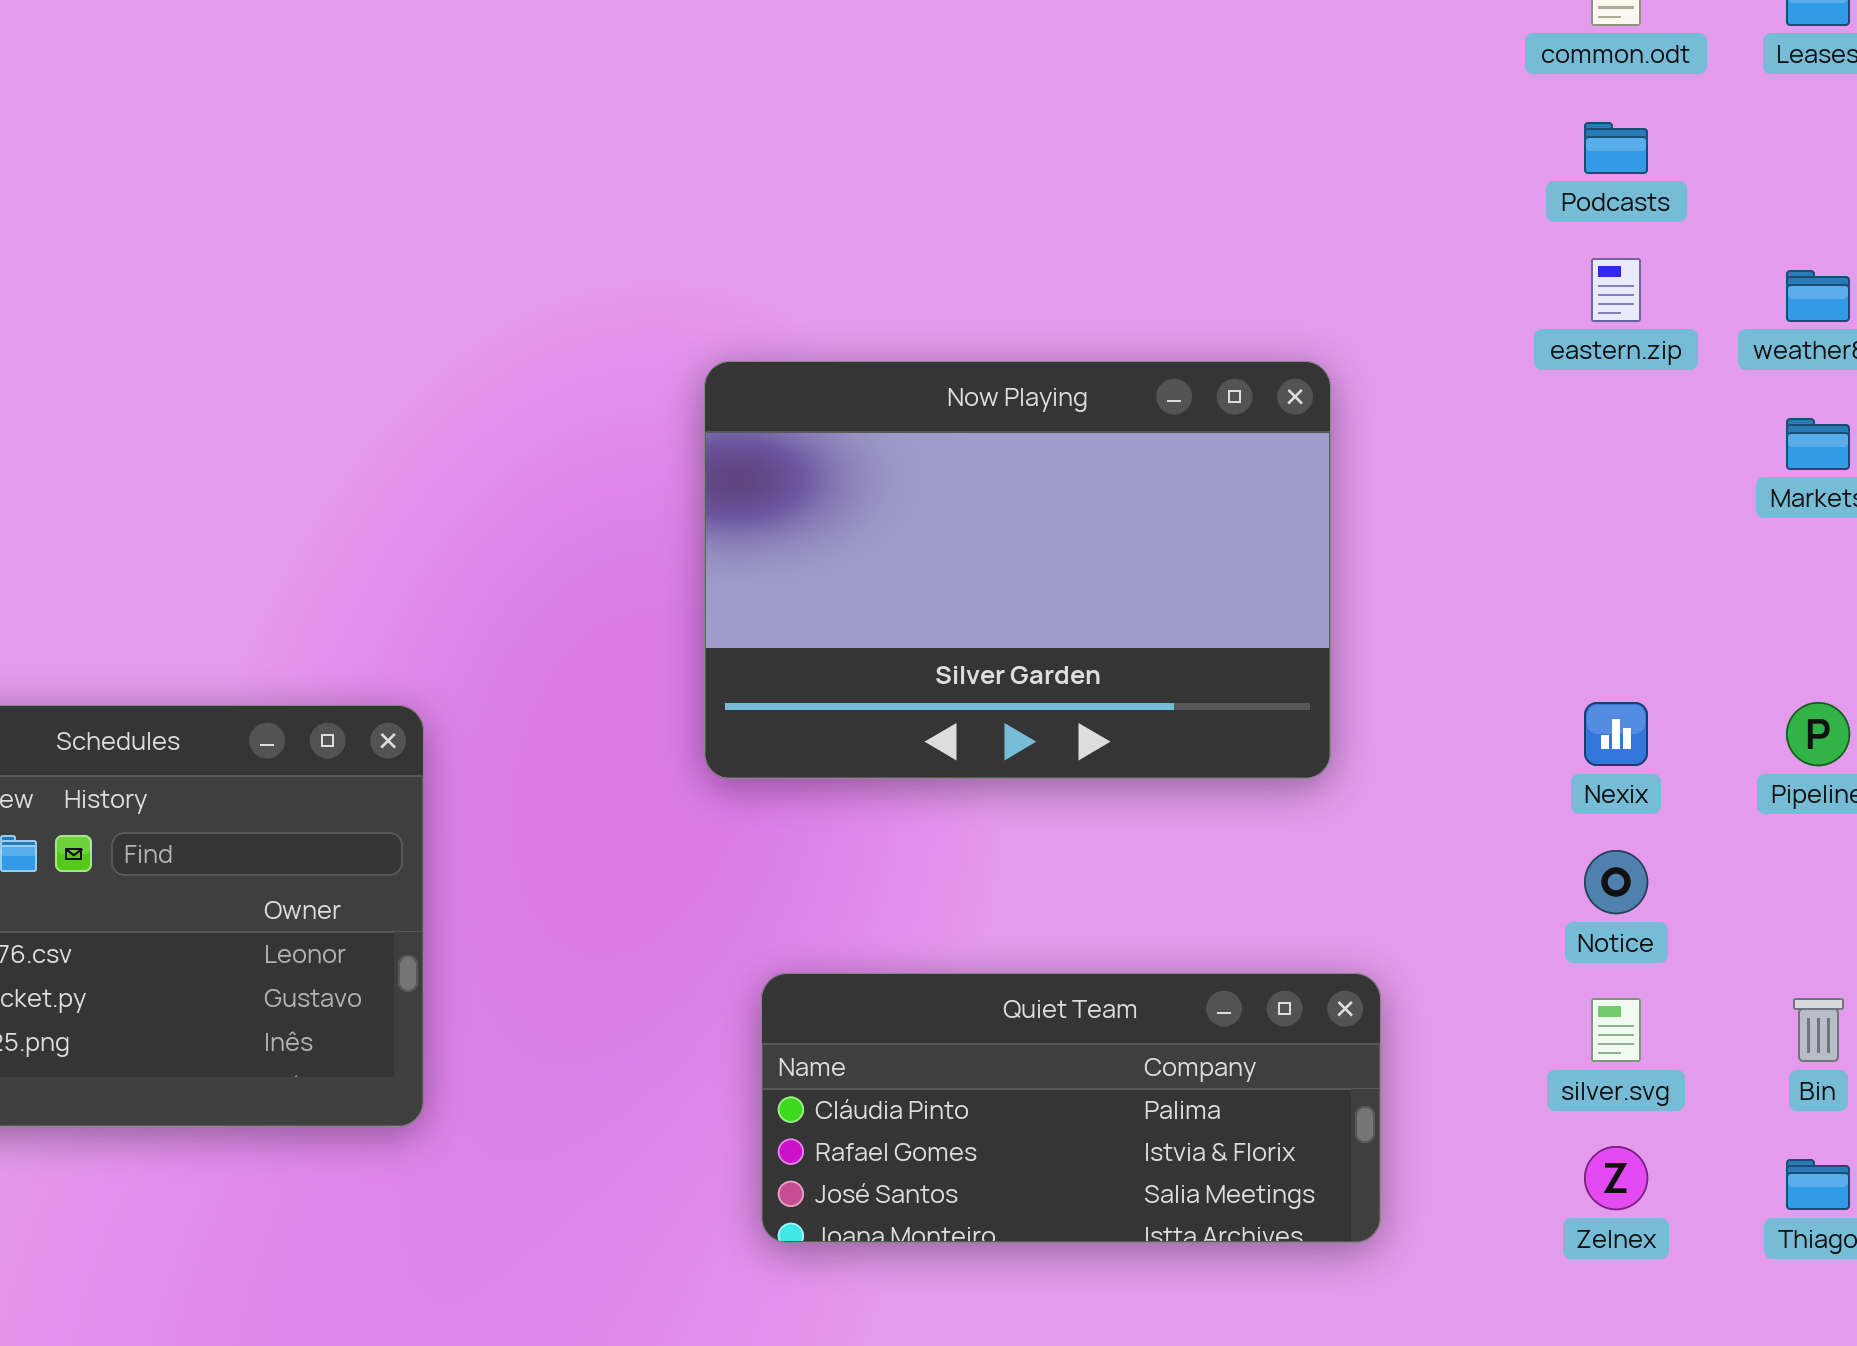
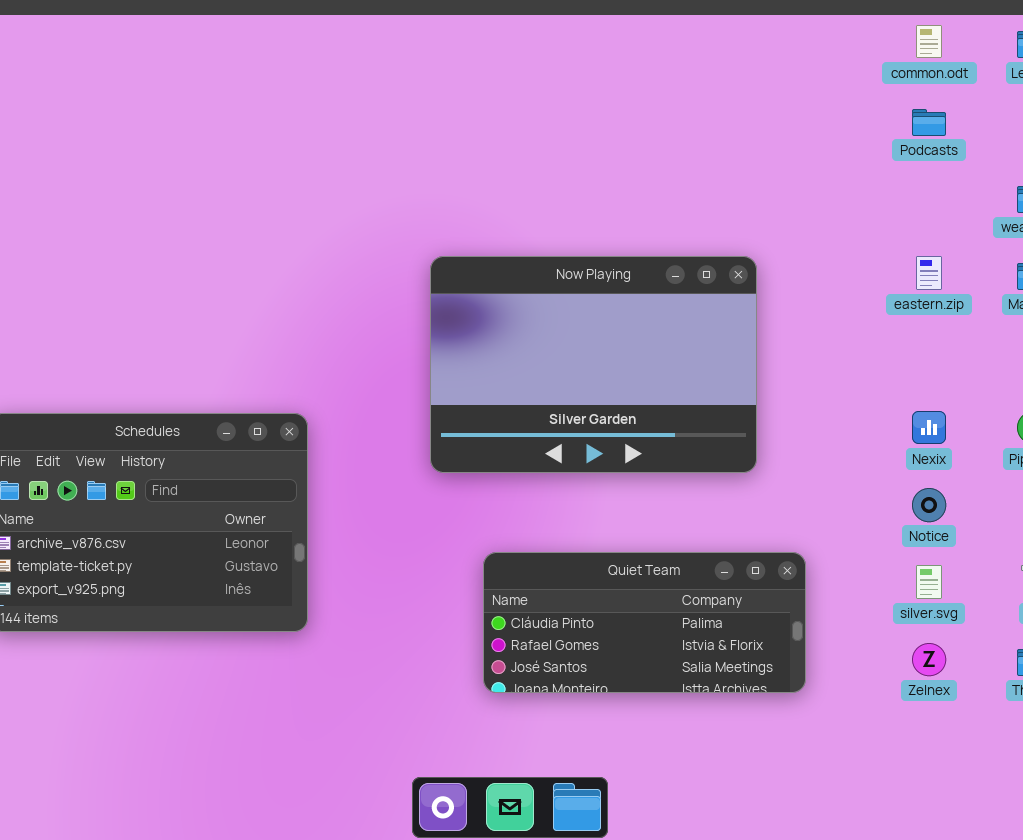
eastern.zip: [1591,258,1641,322] -> [916,256,942,290], moved
Now Playing: [704,361,1331,779] -> [430,256,757,473], moved

